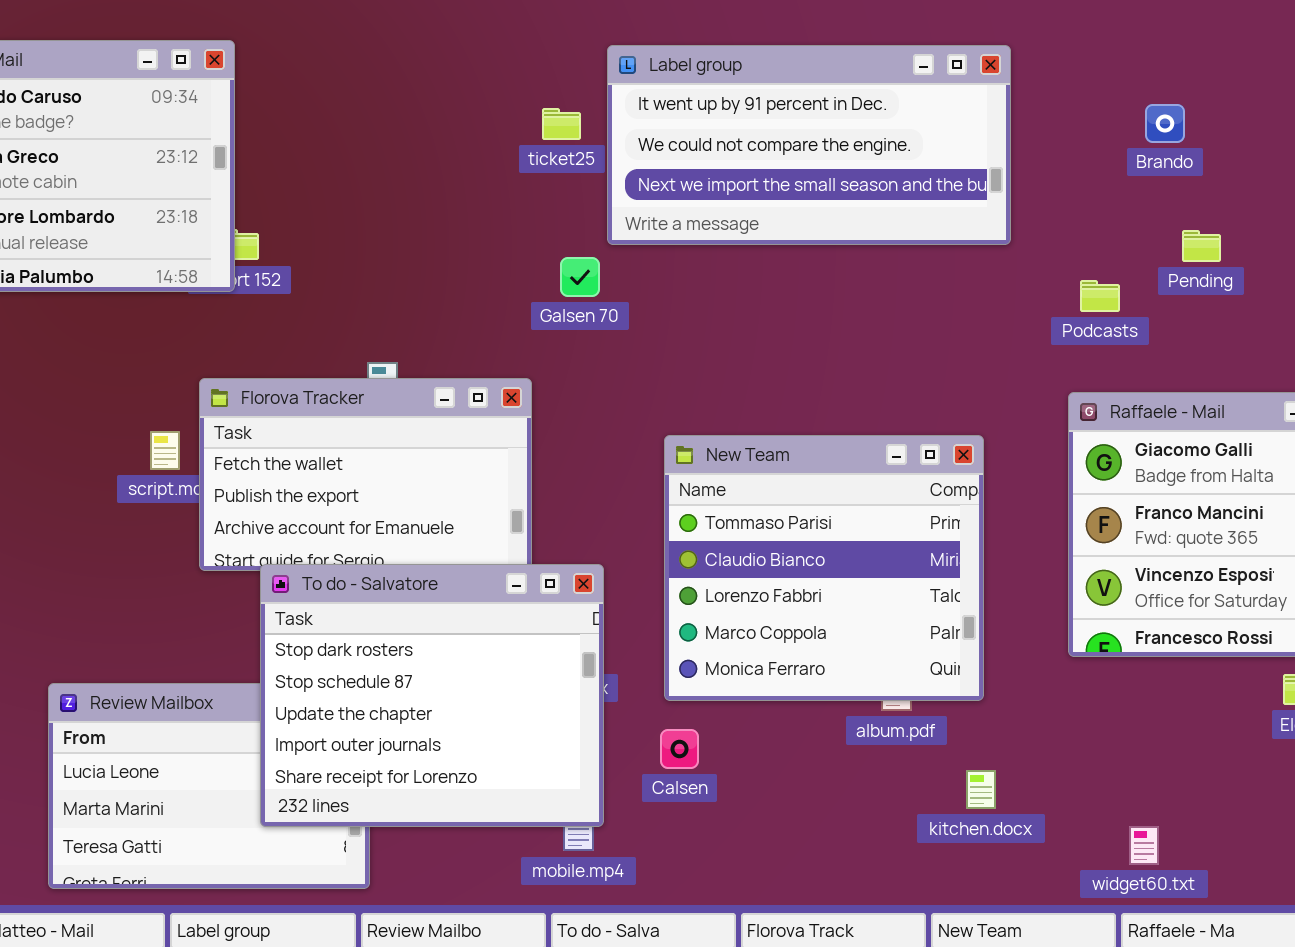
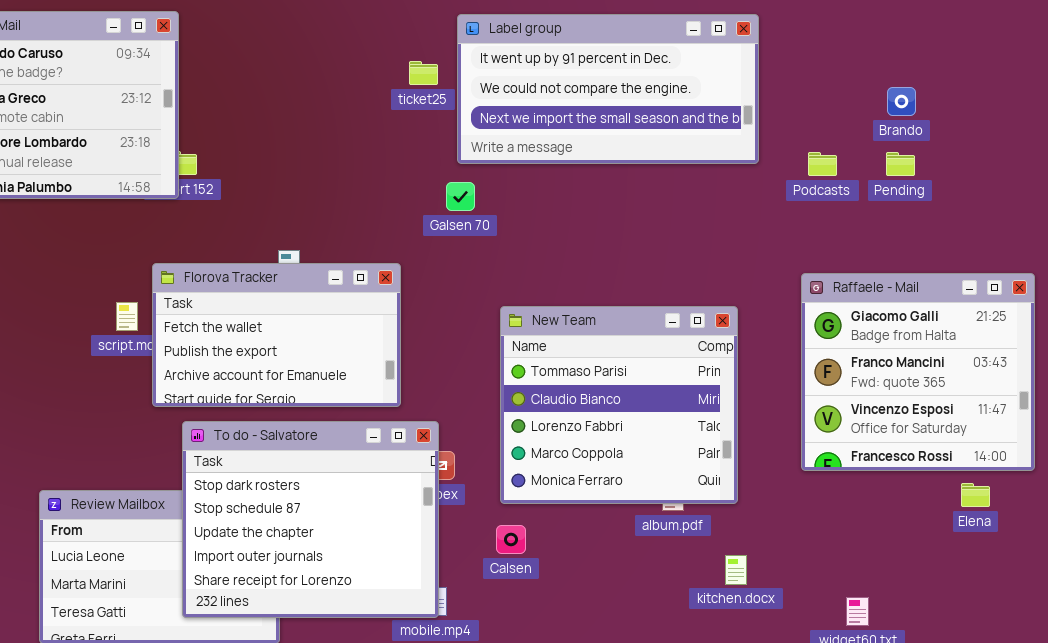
Brando: [1145,104,1185,143] -> [887,87,916,116], moved
Galsen 70: [560,257,600,297] -> [446,182,475,211], moved
Podcasts: [1080,280,1120,312] -> [808,152,837,176], moved
To do - Salvatore: [260,564,604,827] -> [182,421,439,618], moved

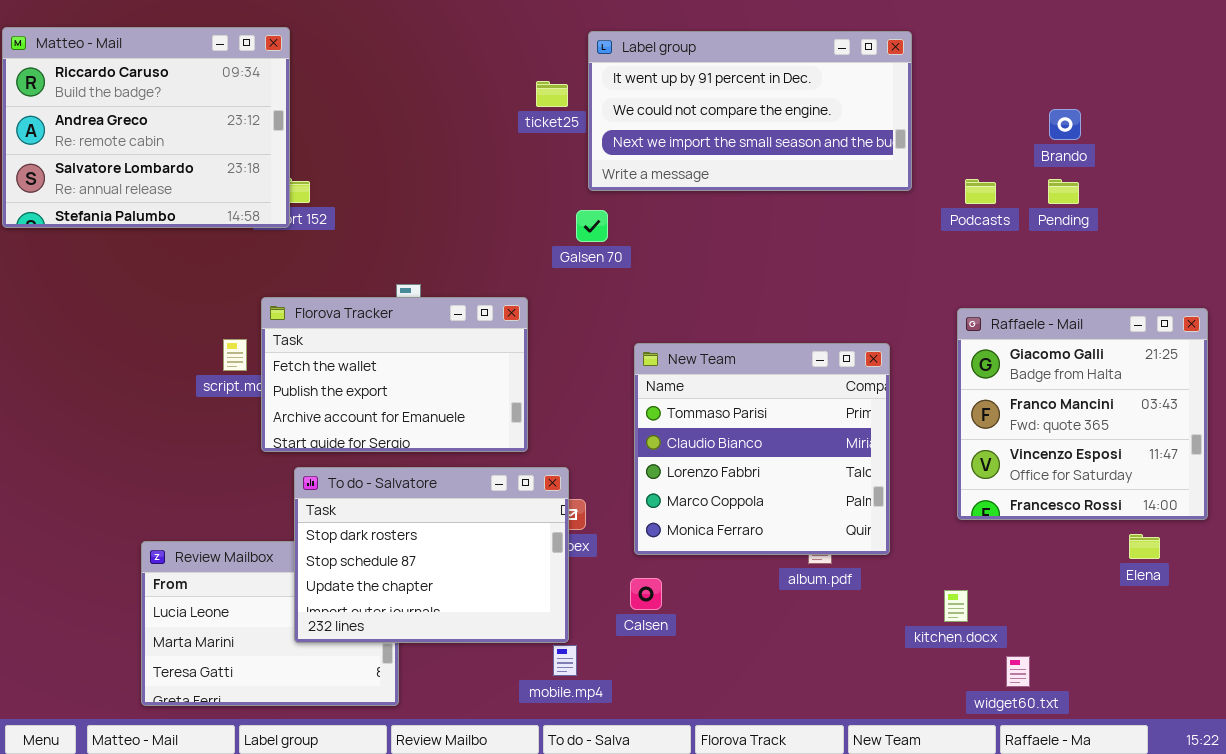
To do - Salvatore: [182,421,439,618] -> [294,467,569,643], resized
kitchen.docx: [725,555,747,585] -> [944,590,968,622], moved

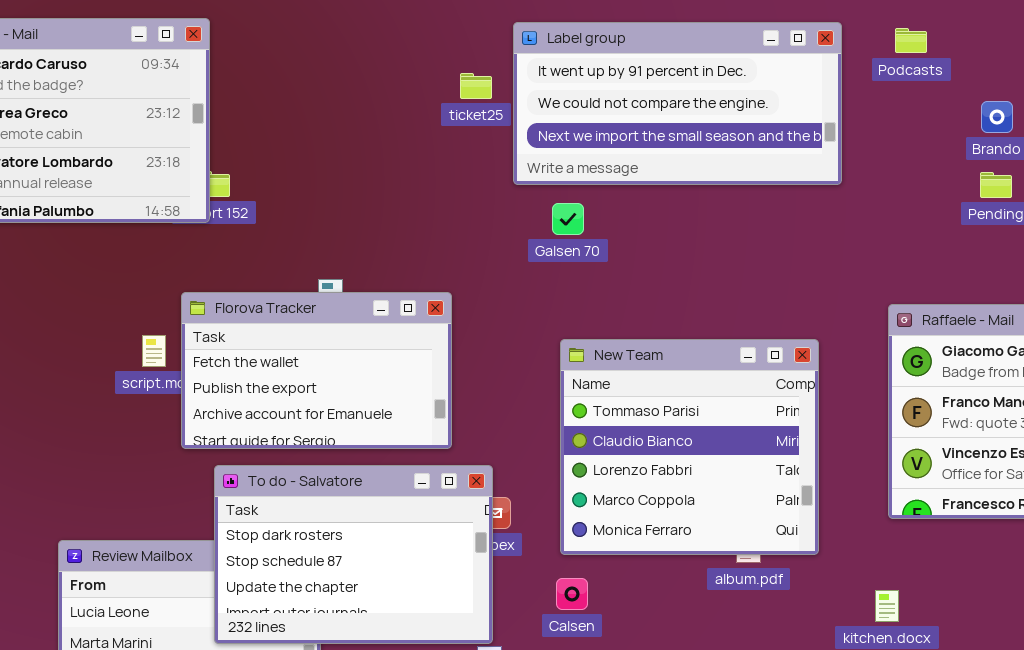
Podcasts: [965,179,996,204] -> [895,28,927,53], moved
Galsen 70: [576,210,608,242] -> [552,203,584,235], moved

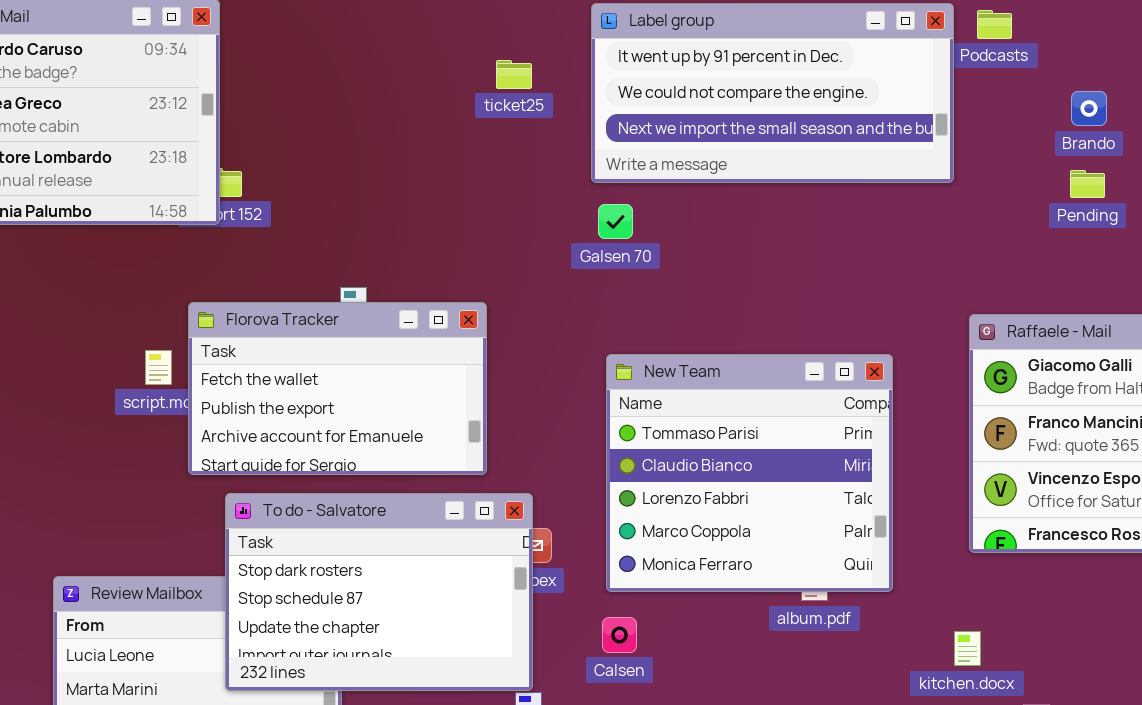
Label group: [513,22,842,185] -> [591,3,954,183], moved

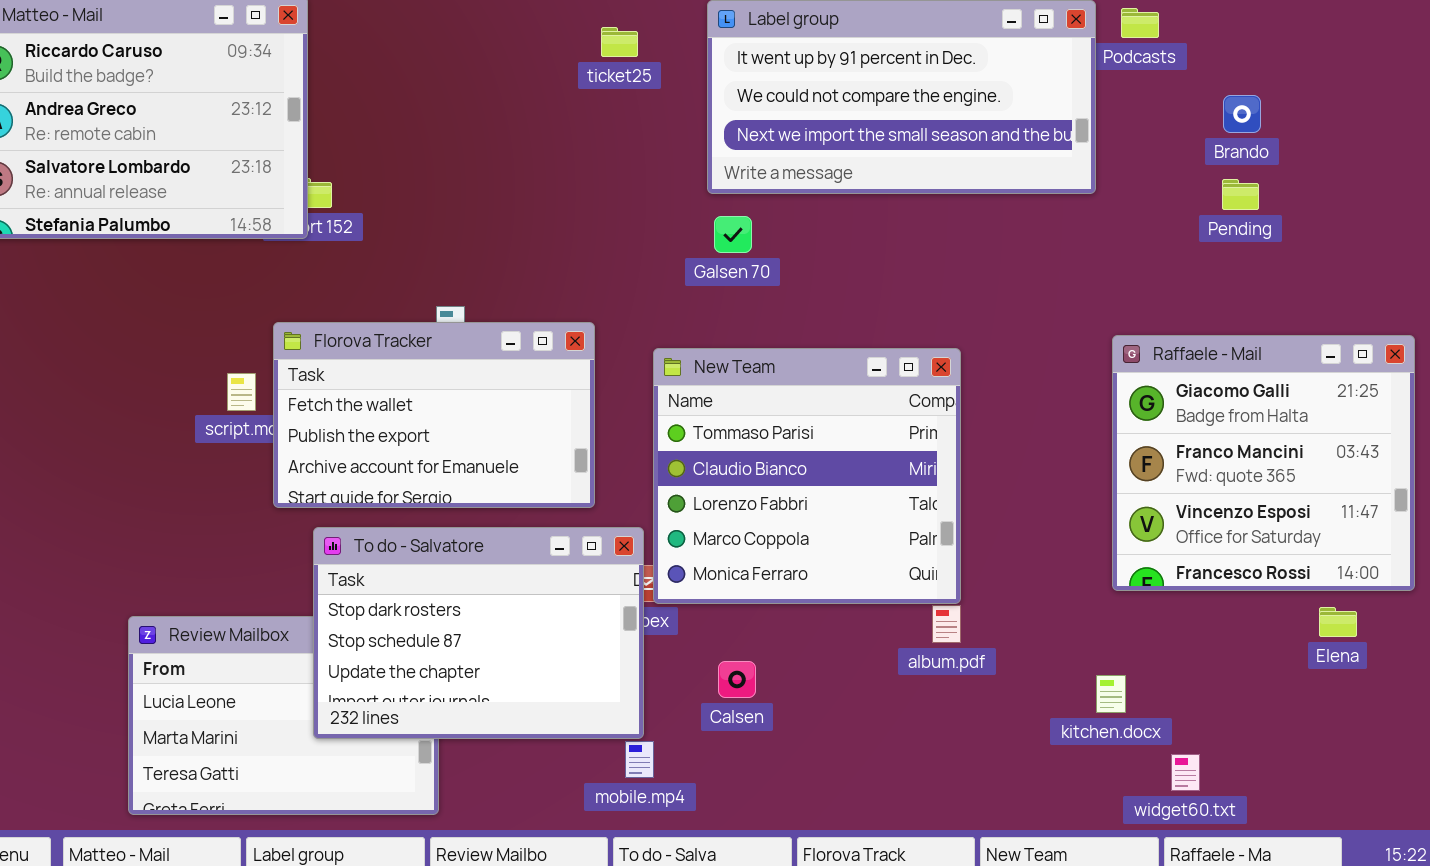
ticket25: [496,60,532,89] -> [601,27,638,57], moved
New Team: [606,354,893,592] -> [653,348,961,604], moved

